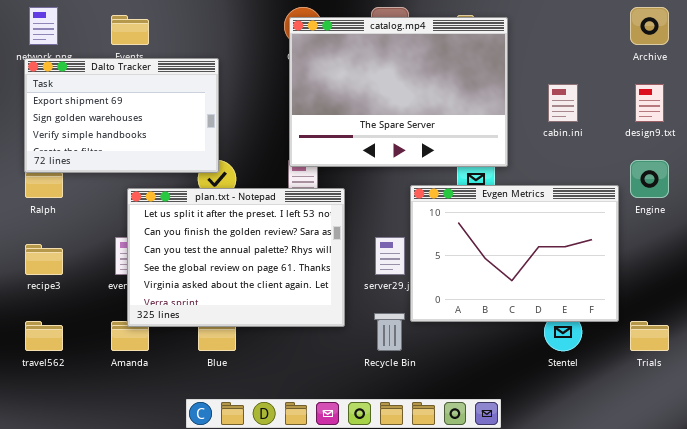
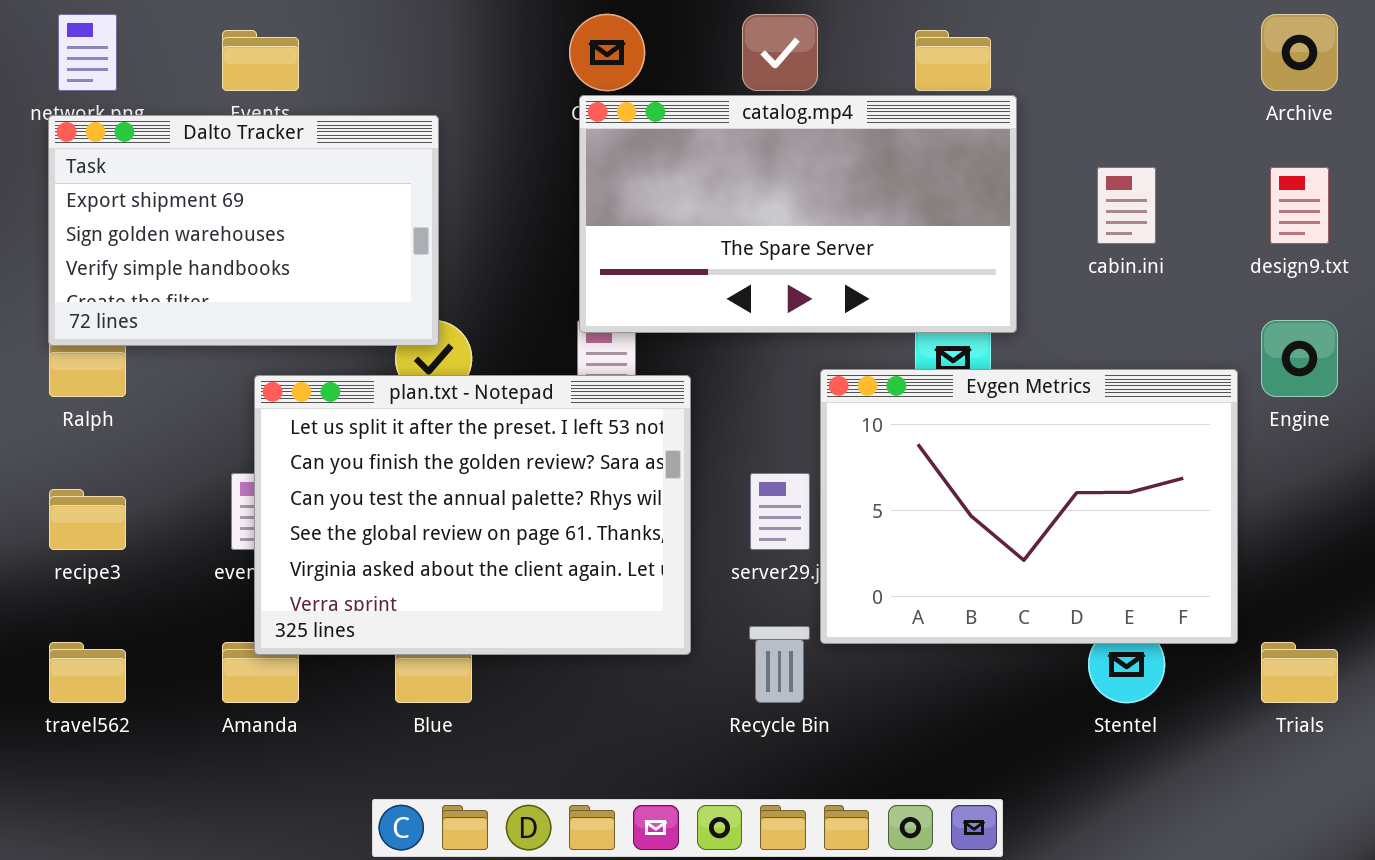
catalog.mp4: [289,17,508,167] -> [579,95,1017,333], resized

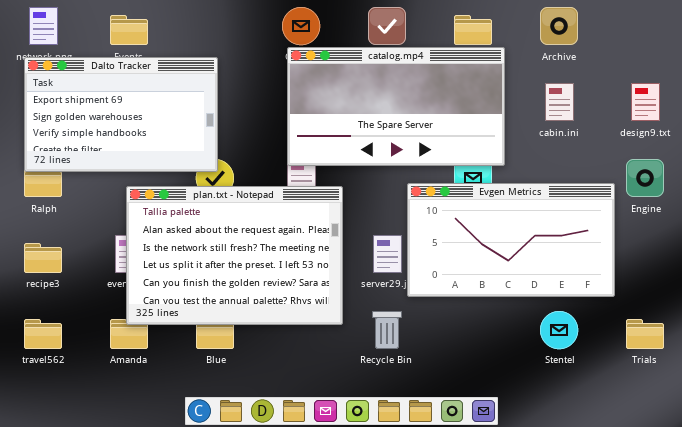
Archive: [1261,14,1338,91] -> [540,7,578,45], moved
Evgen Metrics: [820,369,1238,644] -> [407,183,615,297], resized
plan.txt - Notepad: [254,375,691,655] -> [126,186,343,325], scrolled up 3 rows

